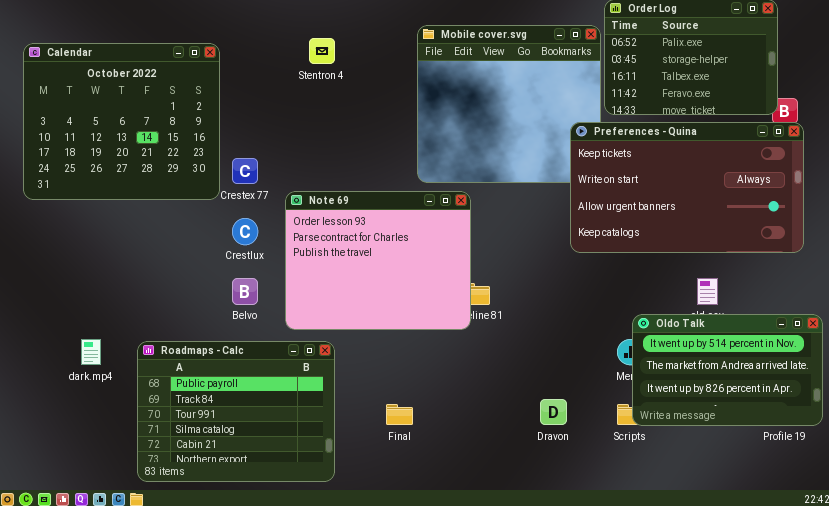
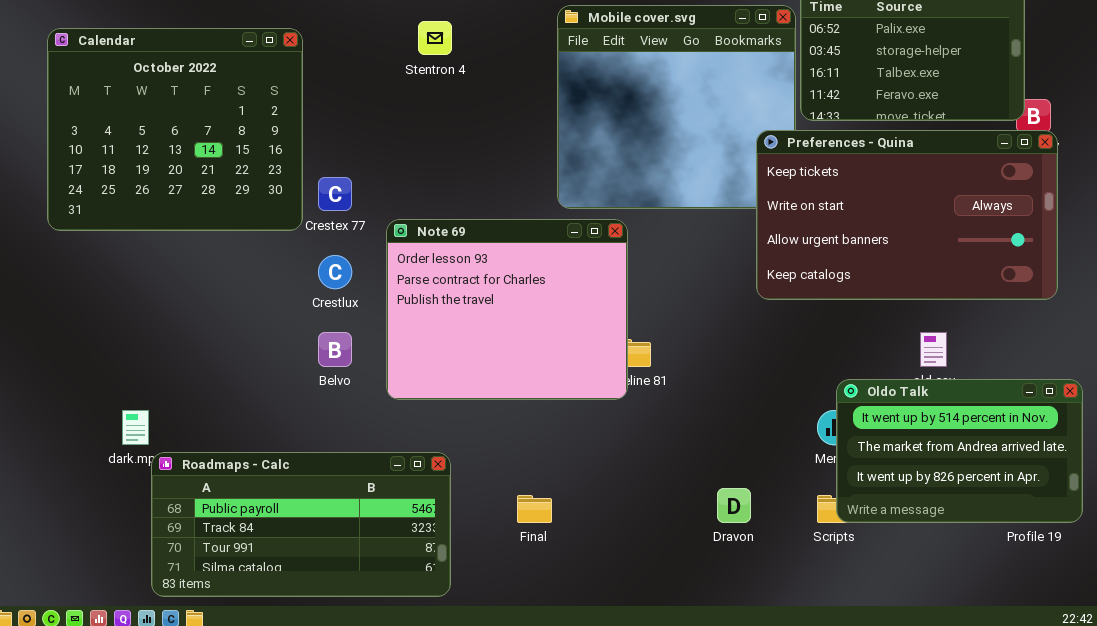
Roadmaps - Calc: [137,341,335,482] -> [151,452,451,597], resized

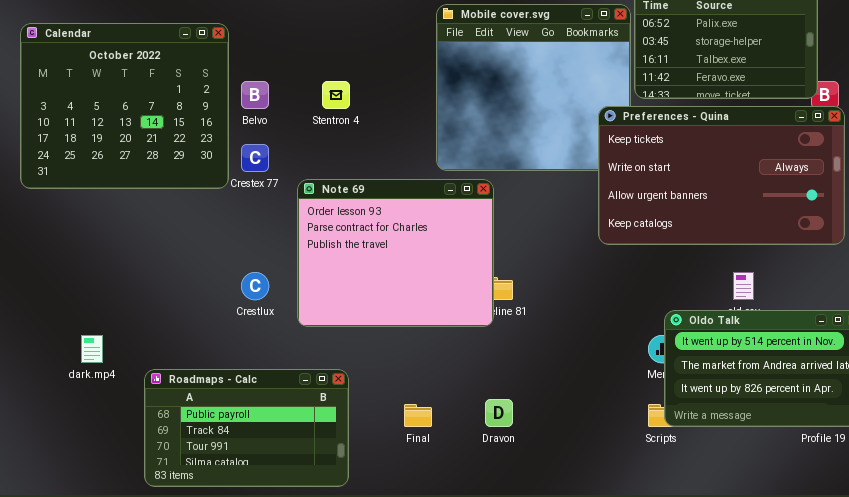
Stentron 4: [418,21,452,55] -> [322,81,350,109], moved
Crestlux: [318,255,352,289] -> [241,272,269,300], moved
Belvo: [318,332,352,367] -> [241,81,269,109], moved
Roadmaps - Calc: [151,452,451,597] -> [144,369,349,487], resized
Dravon: [717,488,751,523] -> [485,399,513,427], moved

